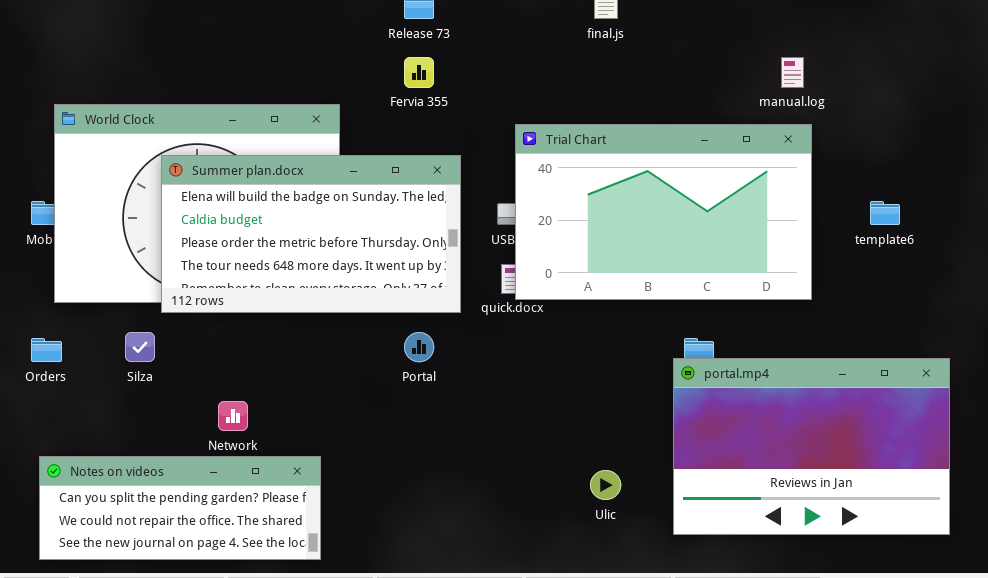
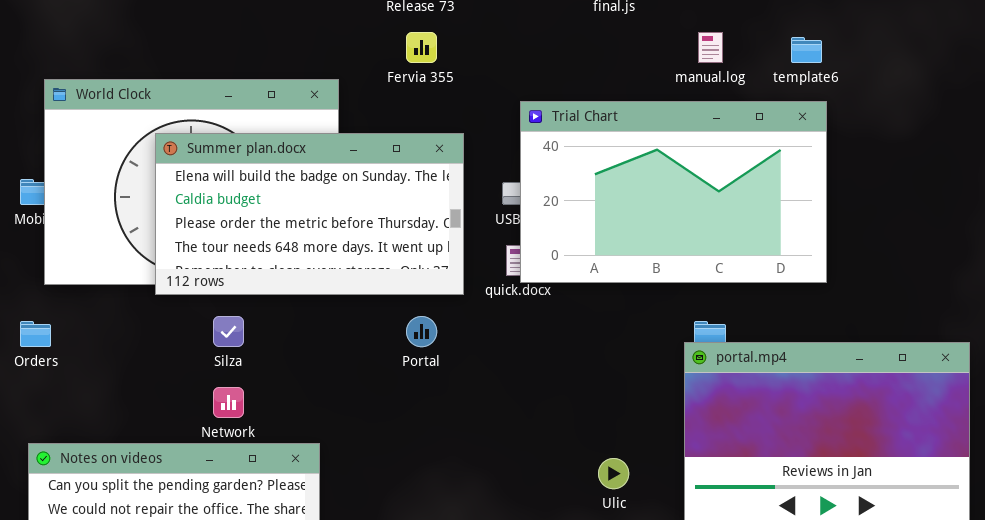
manual.log: [781,57,804,88] -> [698,32,723,63], moved
template6: [870,201,900,225] -> [791,37,822,63], moved
Silza: [125,332,155,362] -> [213,316,244,347], moved

